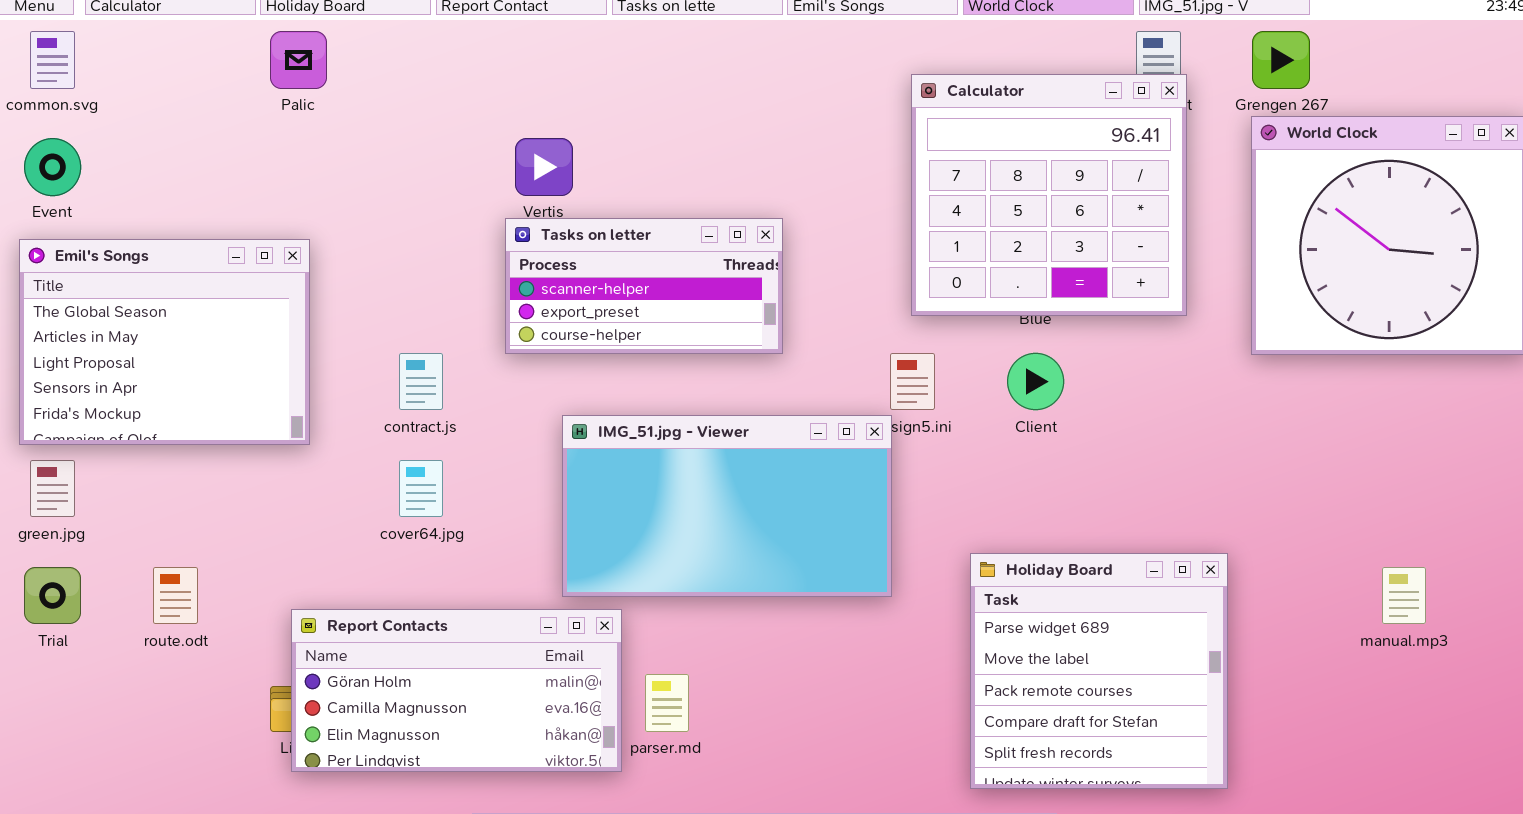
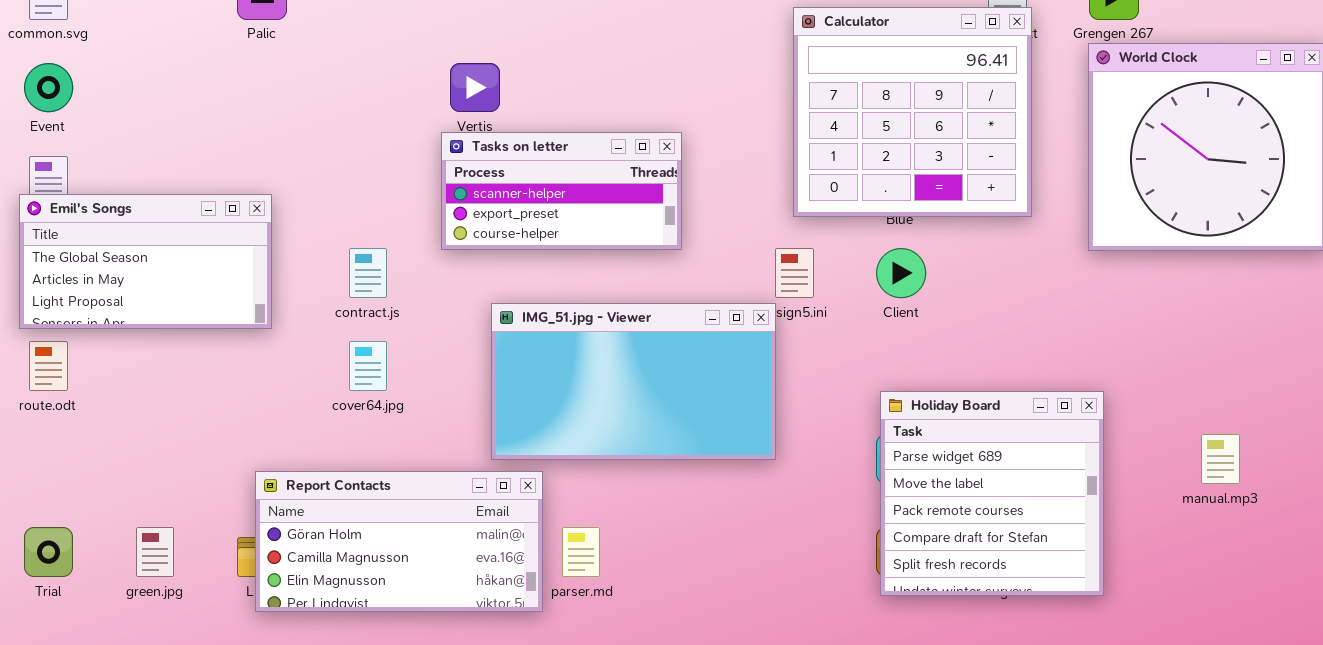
Emil's Songs: [19,239,310,445] -> [19,194,272,329], resized
green.jpg: [30,460,75,517] -> [136,527,174,577], moved
Holiday Board: [970,553,1228,789] -> [880,391,1104,596], moved
Trial: [24,567,81,624] -> [24,527,73,577], moved
route.odt: [153,567,198,624] -> [29,341,68,391], moved

